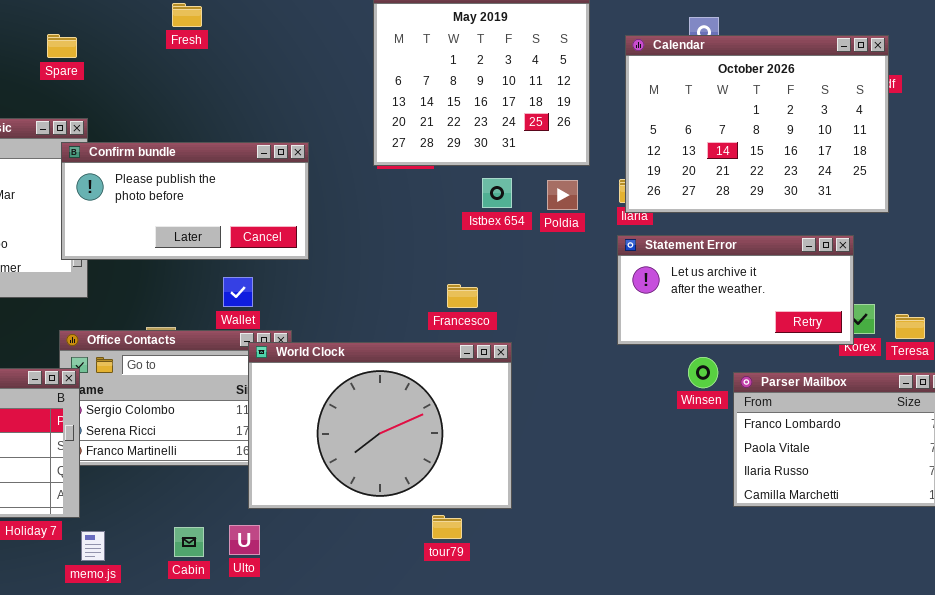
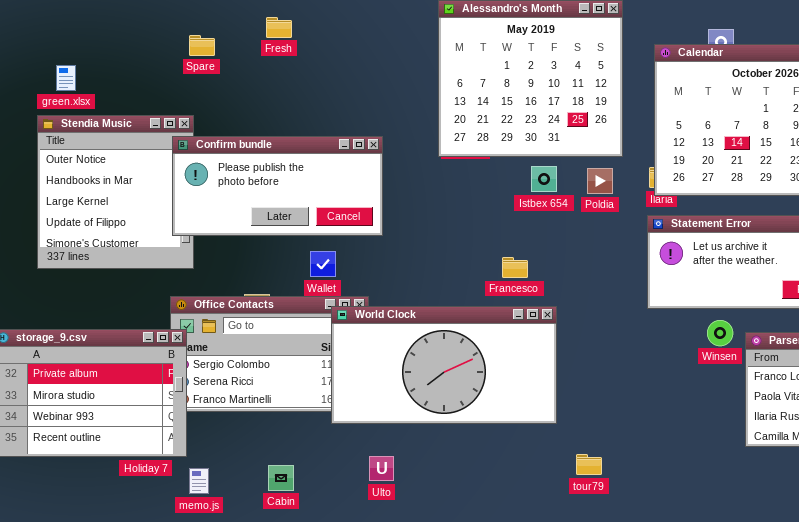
Spare: [47,34,77,58] -> [189,35,215,56], moved
World Clock: [248,342,512,509] -> [331,306,557,424], resized
tour79: [432,515,462,539] -> [576,454,602,475], moved
Ulto: [229,525,260,555] -> [369,456,394,481], moved

